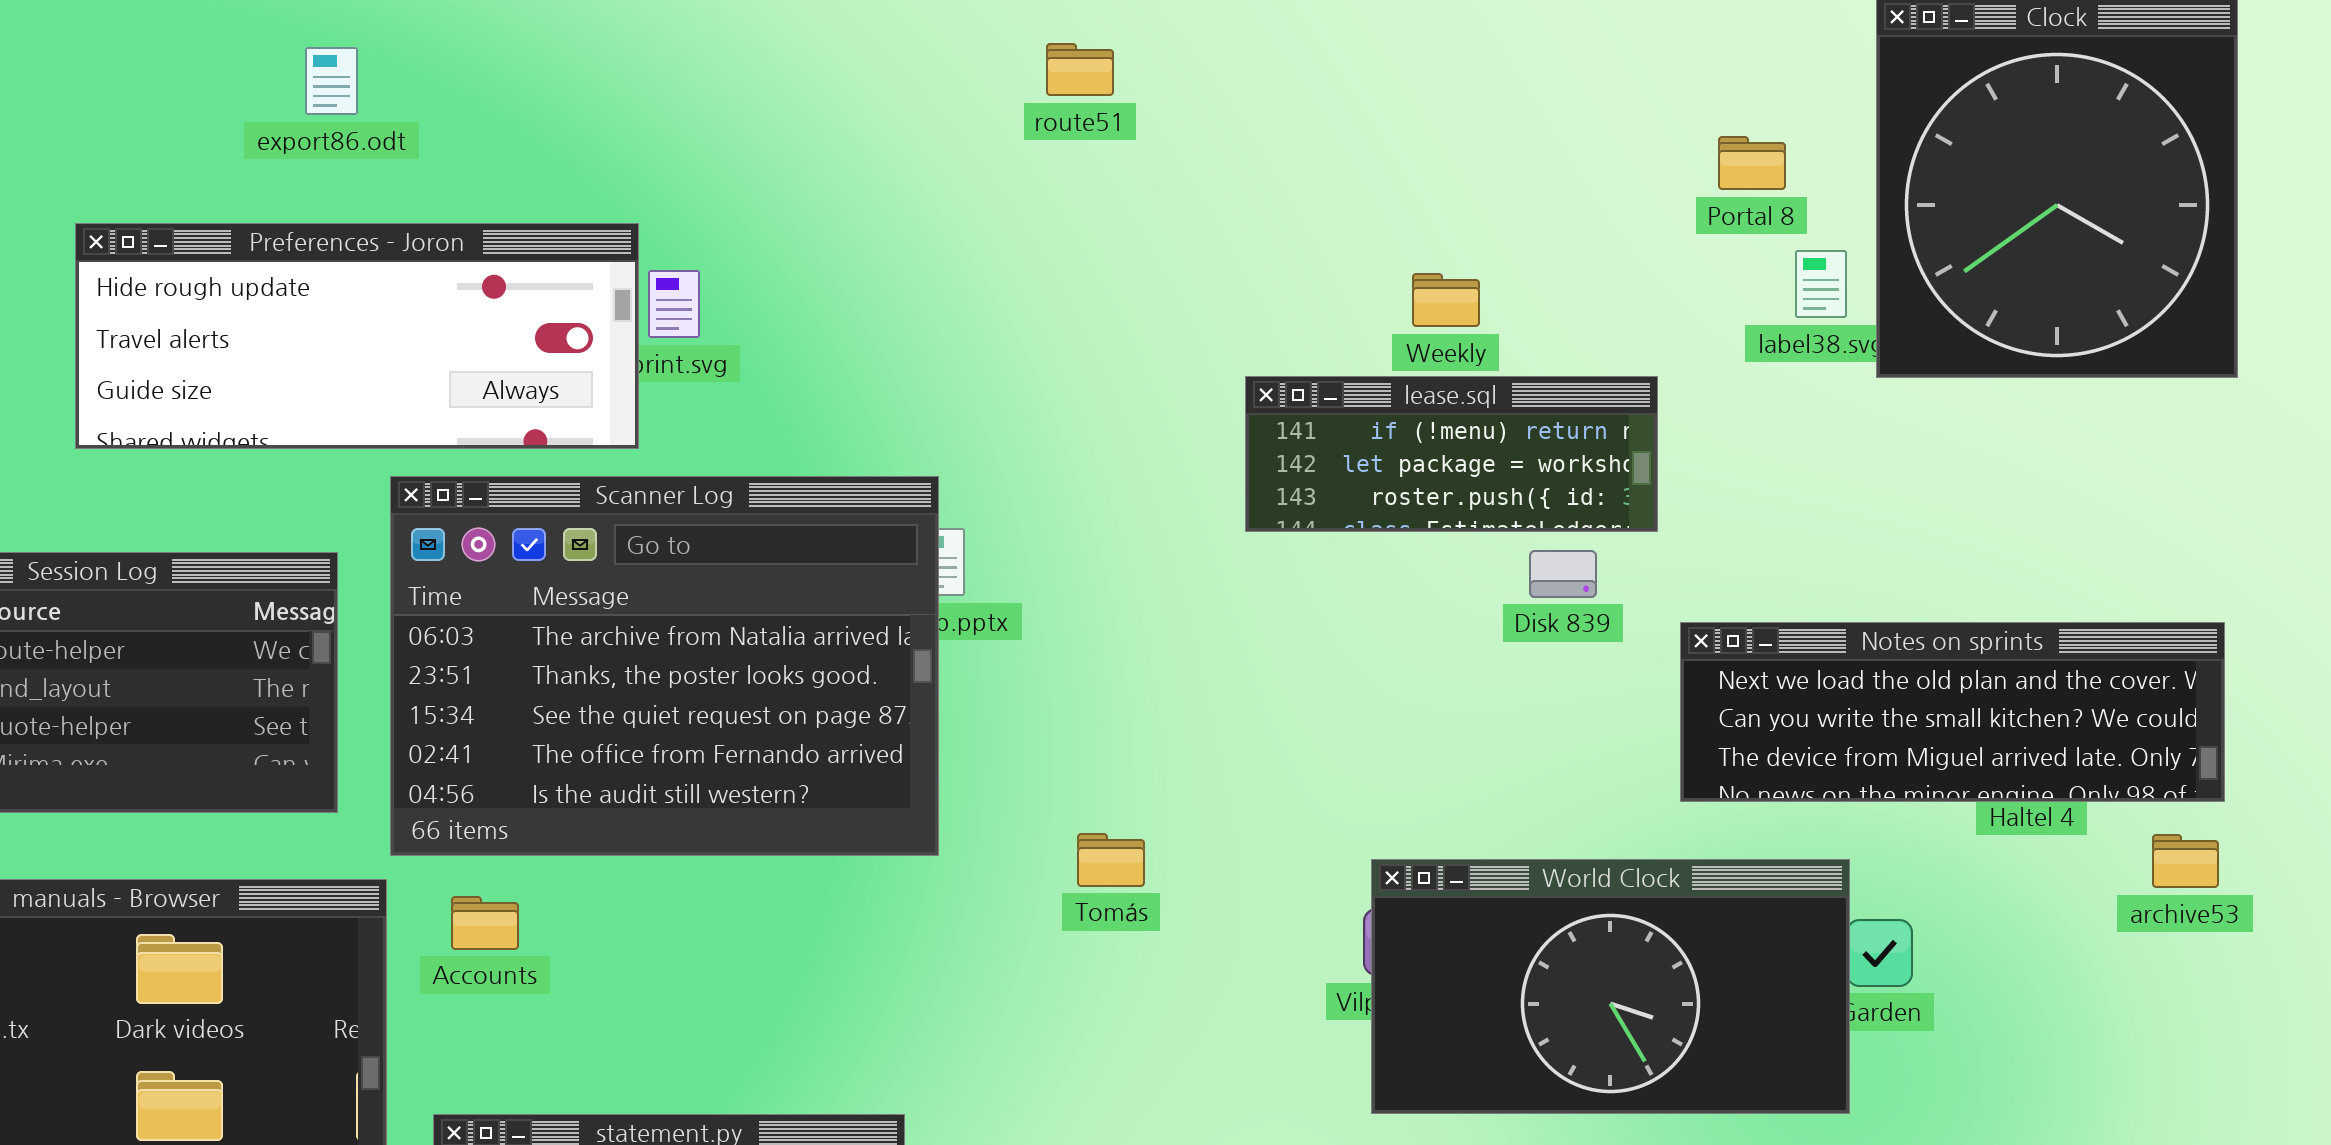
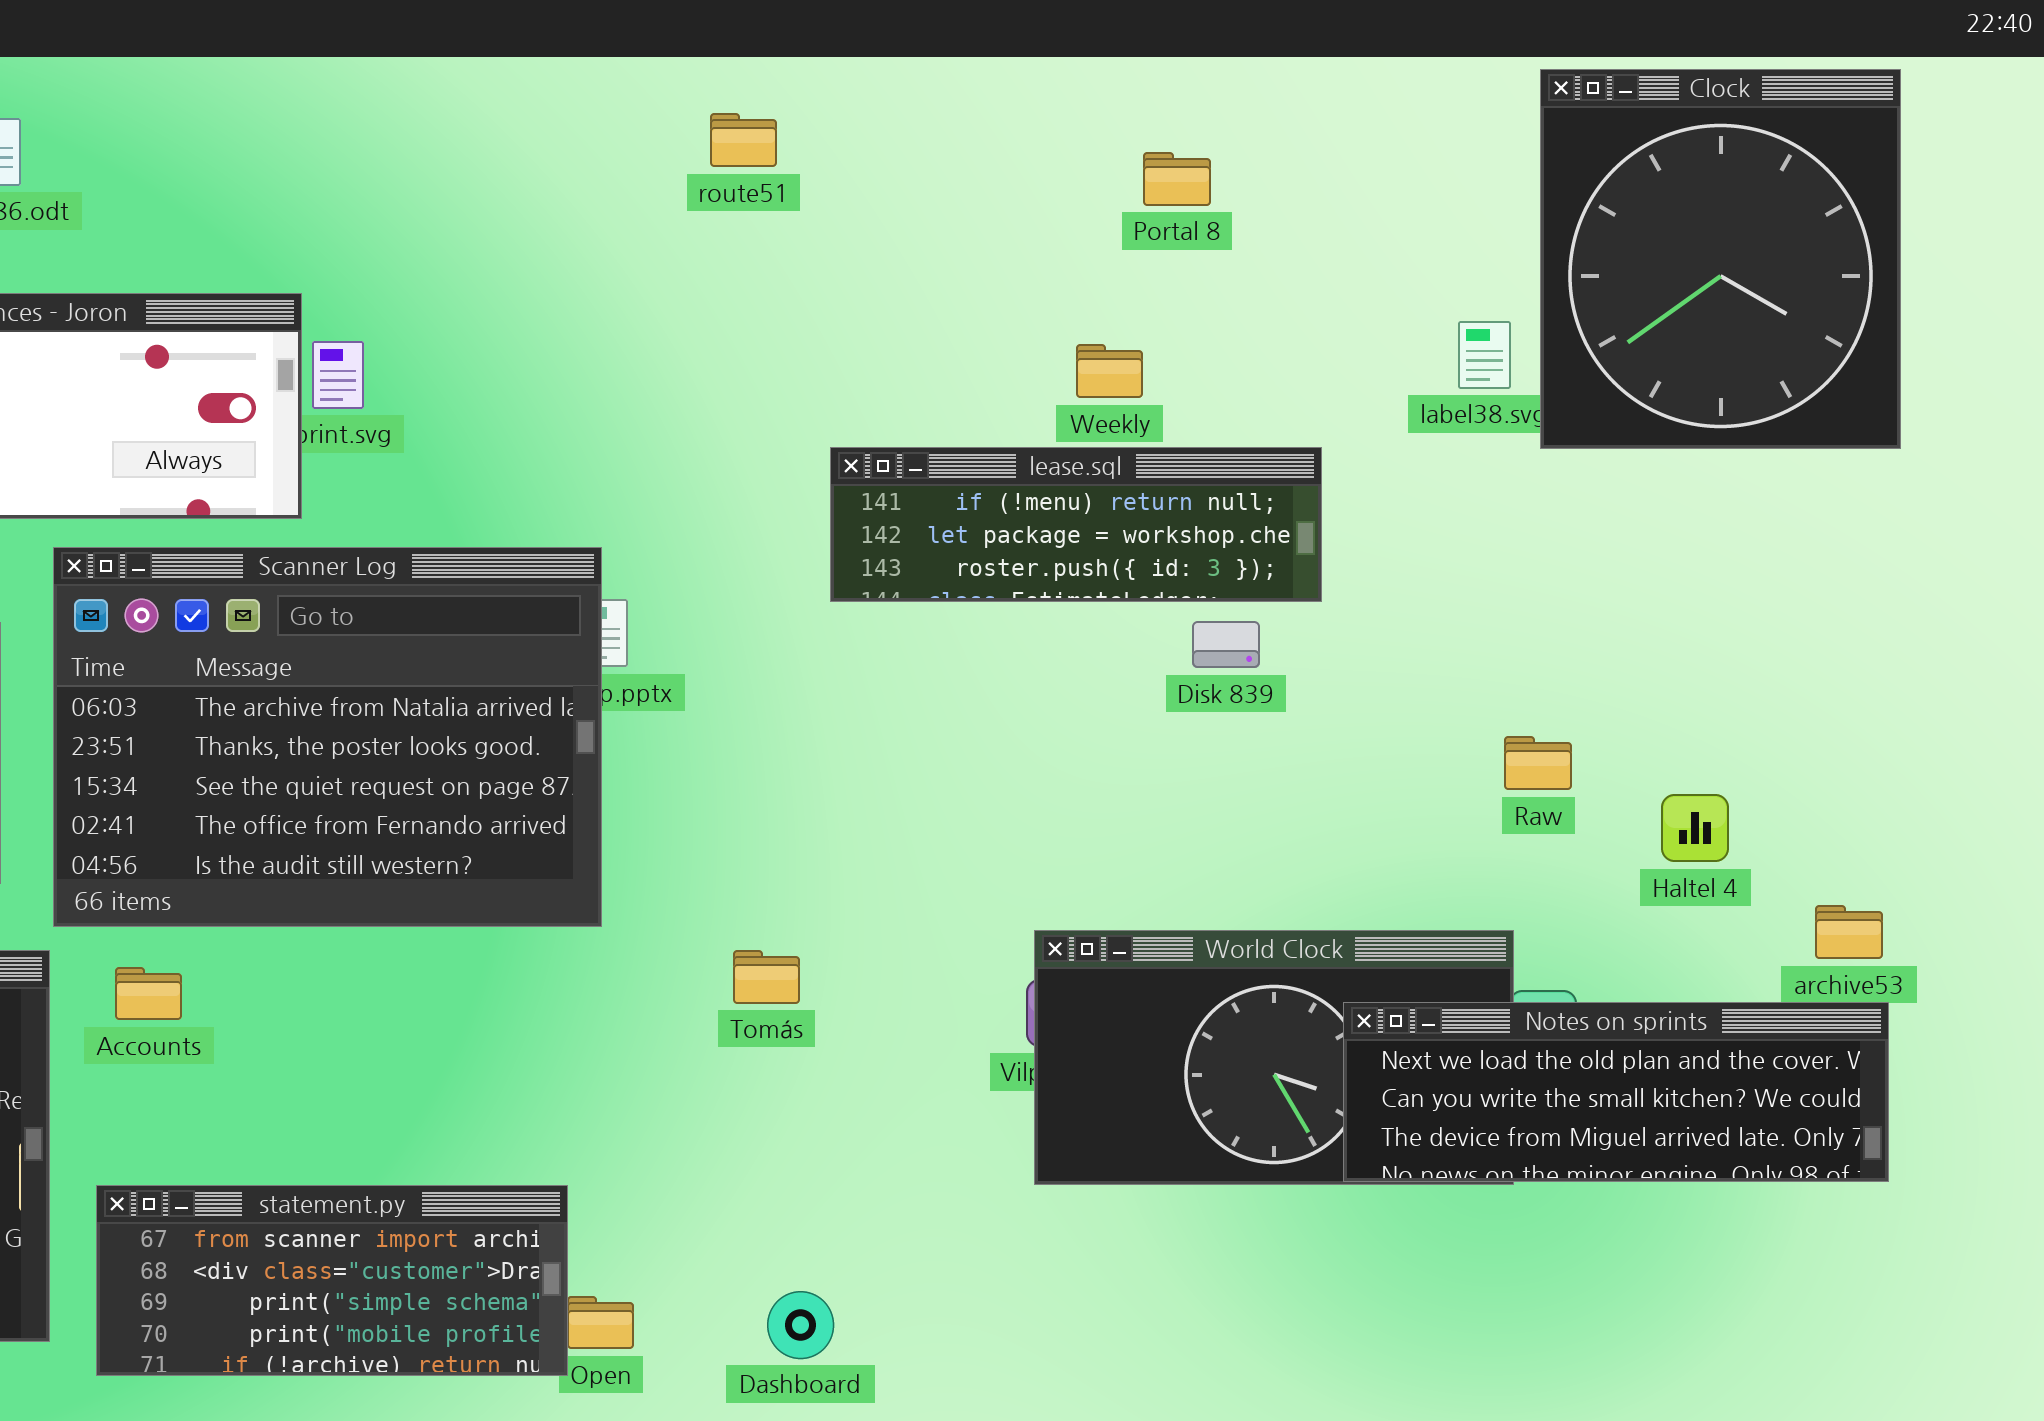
Portal 8: [1718,136,1786,190] -> [1143,152,1211,206], moved
lease.sql: [1245,376,1658,532] -> [830,447,1322,602], resized
Notes on sprints: [1680,622,2225,802] -> [1343,1002,1889,1182], moved
Tomás: [1077,833,1145,887] -> [733,950,800,1004], moved

